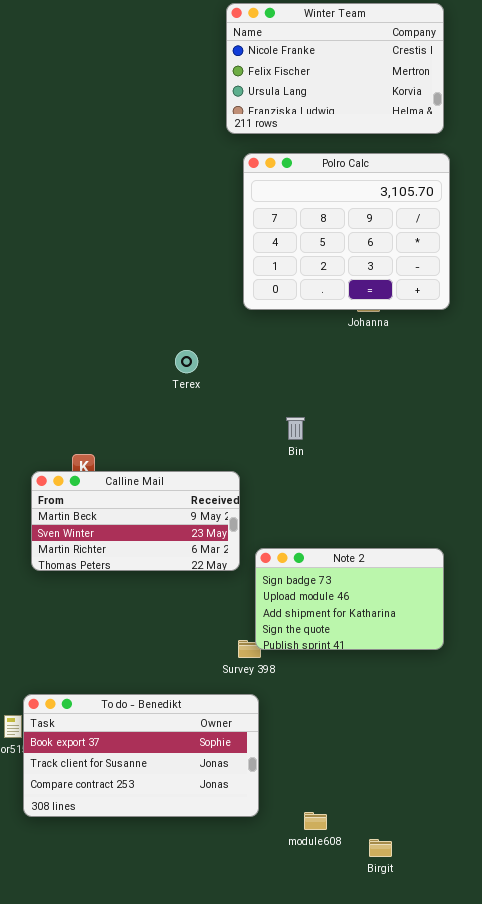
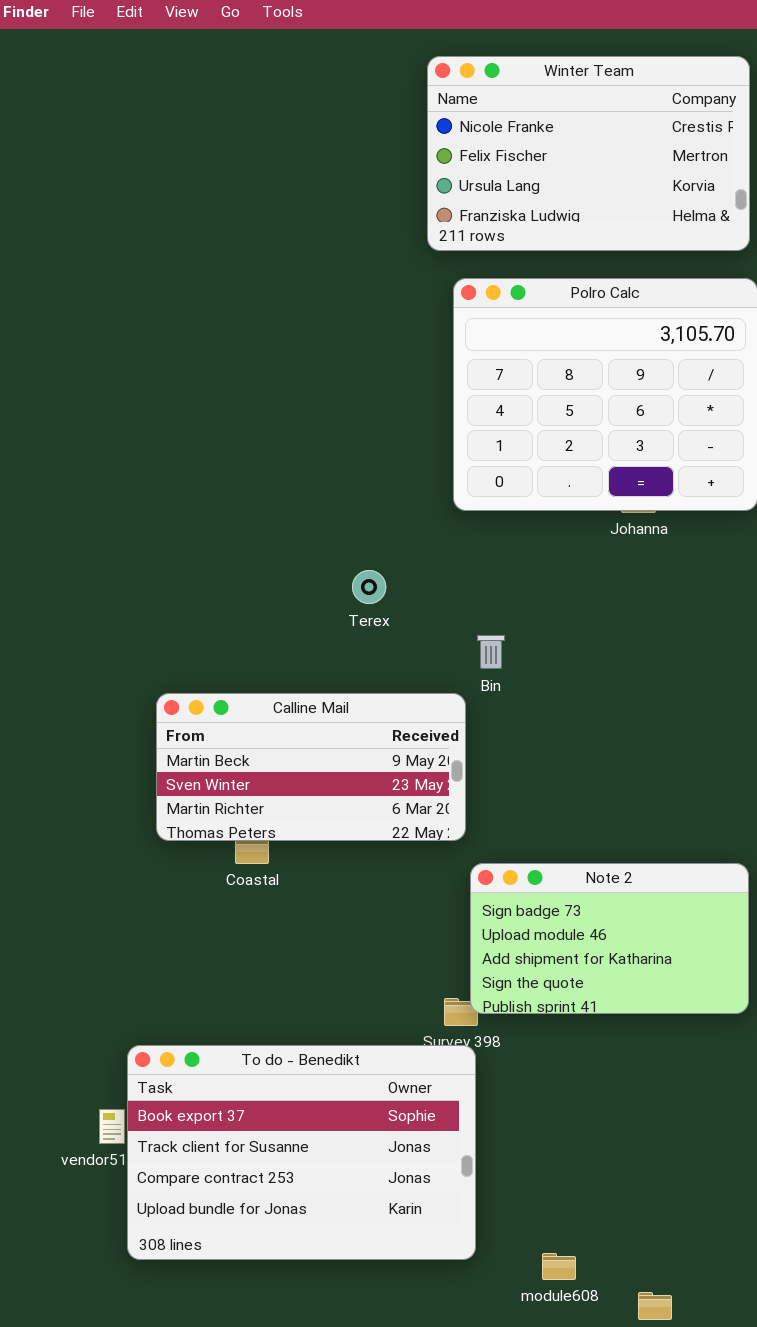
Bin: [286,417,305,440] -> [477,635,505,669], moved
Calline Mail: [31,471,240,571] -> [156,693,466,841], moved
To do - Benedikt: [23,694,259,817] -> [127,1045,476,1260], resized

